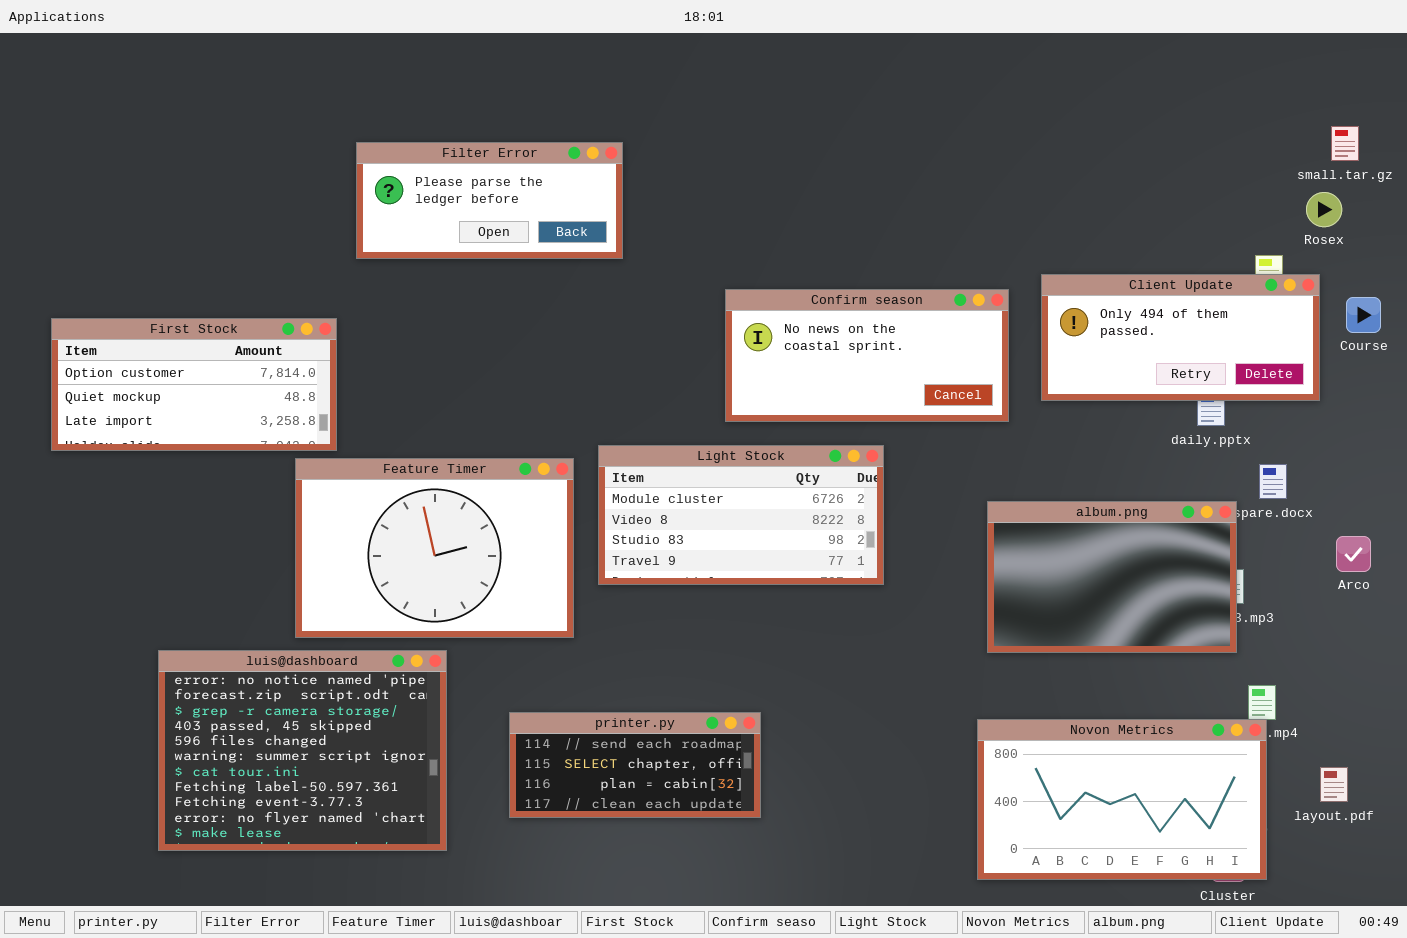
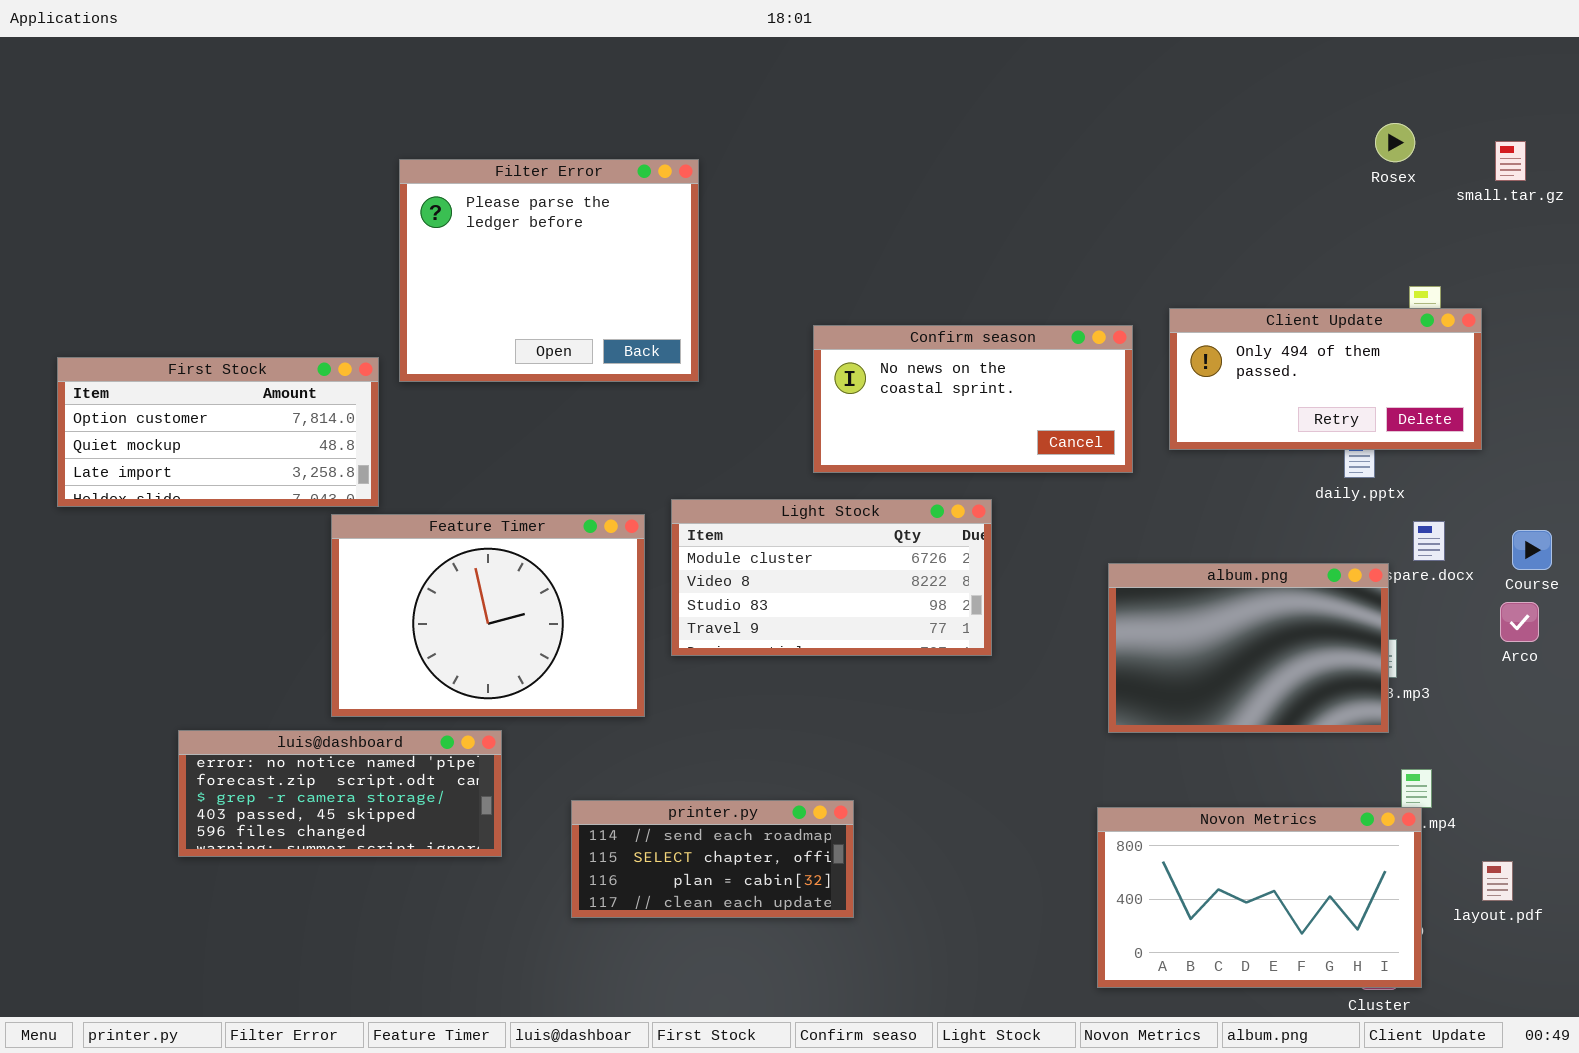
Filter Error: [356,142,623,259] -> [399,159,699,382], resized
Rosex: [1306,192,1342,227] -> [1375,123,1415,162], moved
Course: [1346,297,1381,333] -> [1512,530,1552,570], moved
luis@dashboard: [158,650,447,851] -> [178,730,502,857], resized

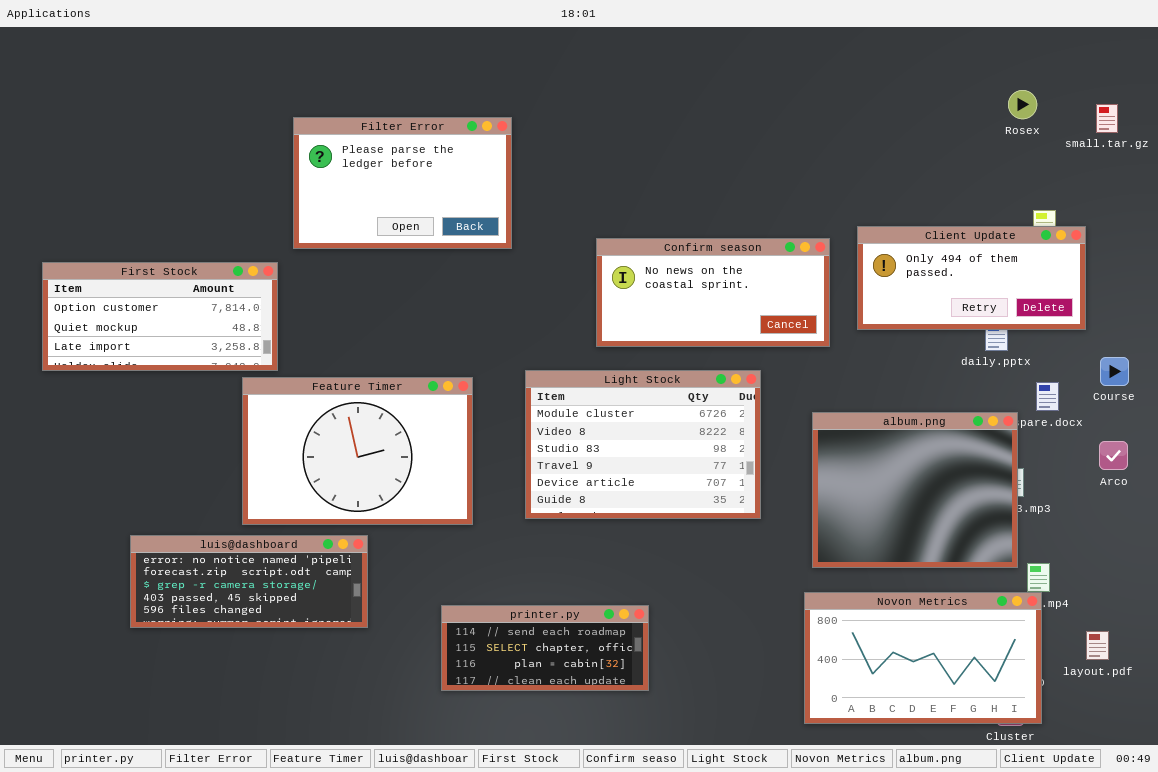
Filter Error: [399,159,699,382] -> [293,117,512,249], resized
Light Stock: [671,499,992,656] -> [525,370,761,519], moved, resized
Course: [1512,530,1552,570] -> [1100,357,1129,386], moved
album.png: [1108,563,1389,733] -> [812,412,1018,568], resized
printer.py: [571,800,854,918] -> [441,605,649,691], moved

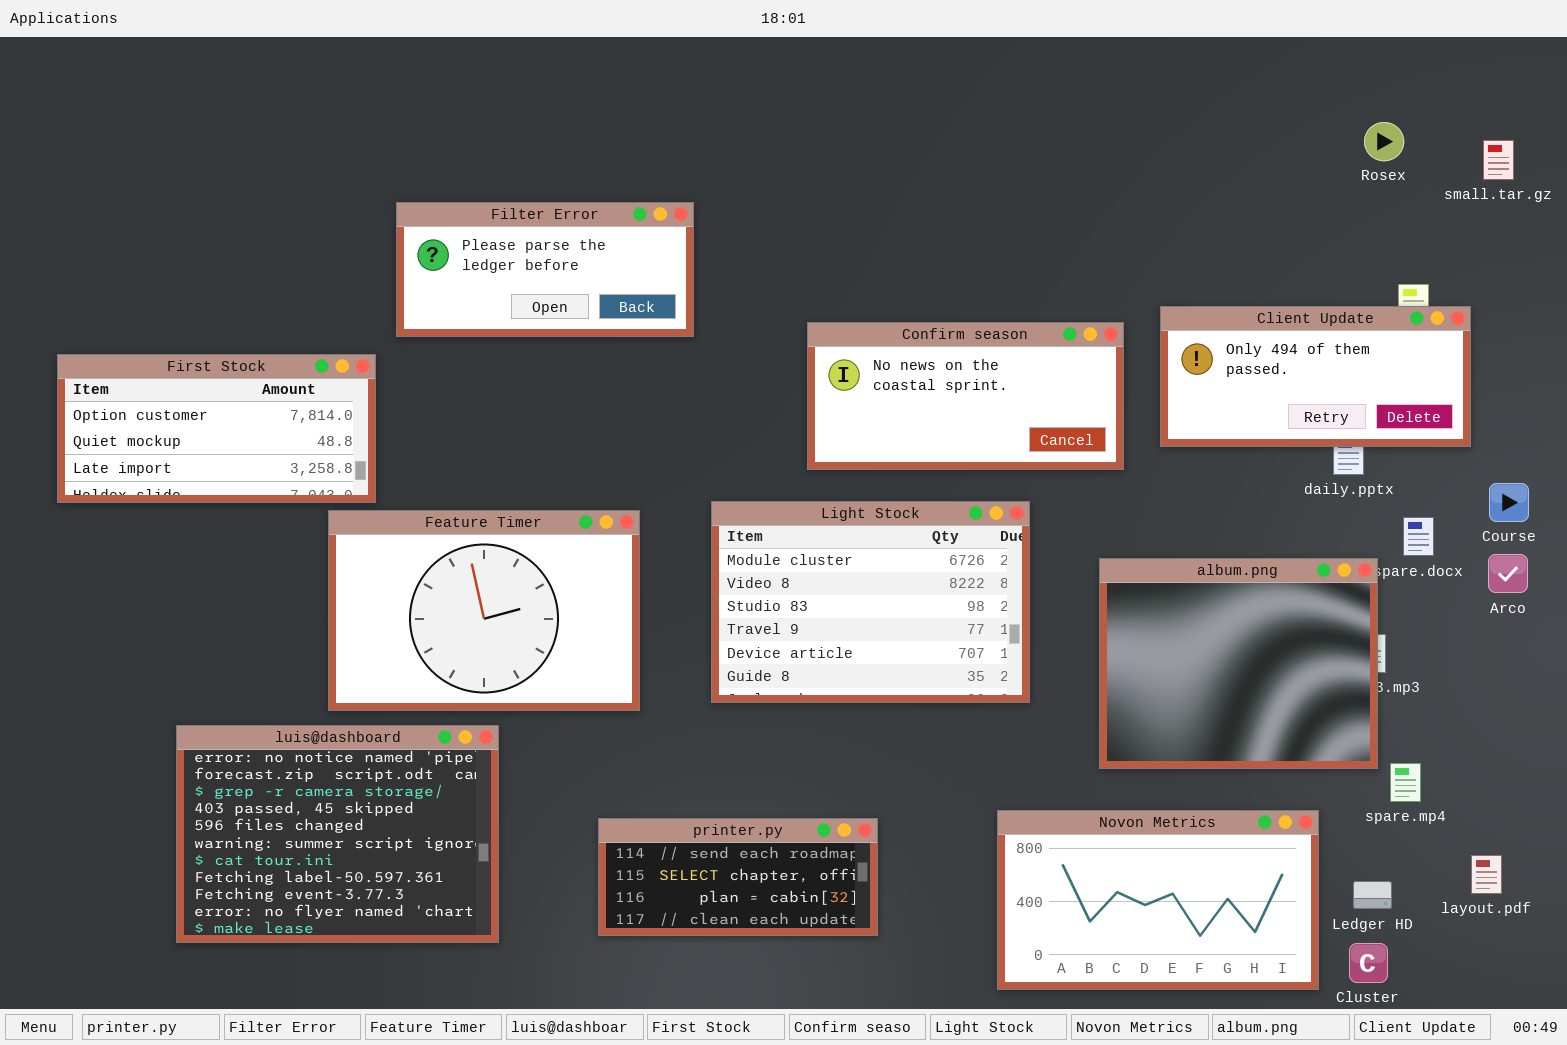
Filter Error: [293,117,512,249] -> [396,202,694,337], resized
Arco: [1099,441,1128,470] -> [1488,554,1528,593], moved
luis@dashboard: [130,535,368,628] -> [176,725,499,943], resized
Novon Metrics: [804,592,1042,724] -> [997,810,1319,990], moved

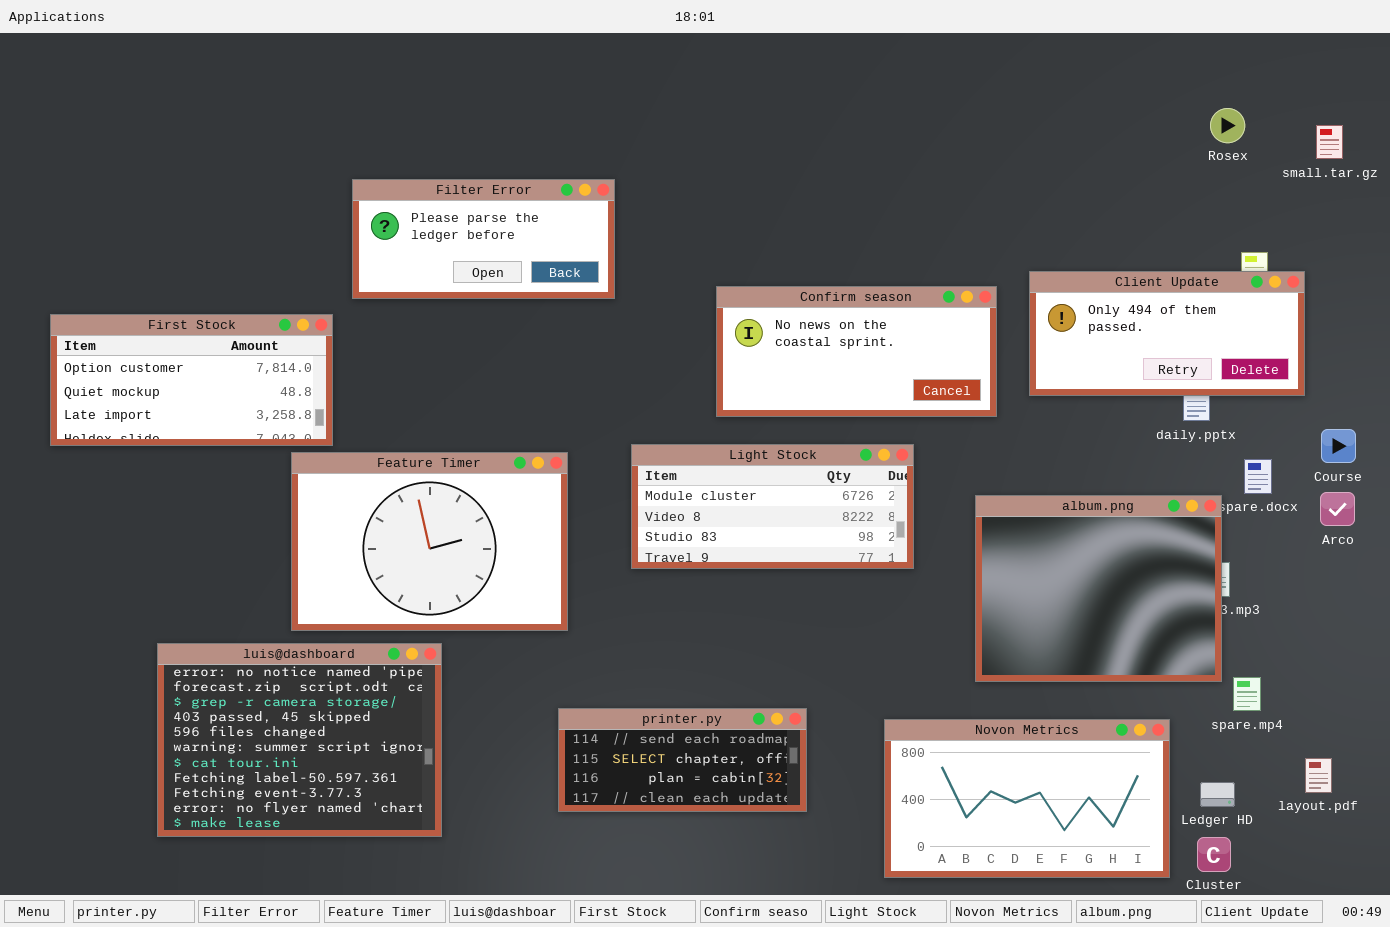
Light Stock: [711,501,1030,703] -> [631,444,914,569], resized
printer.py: [598,818,878,936] -> [558,708,807,812], moved

